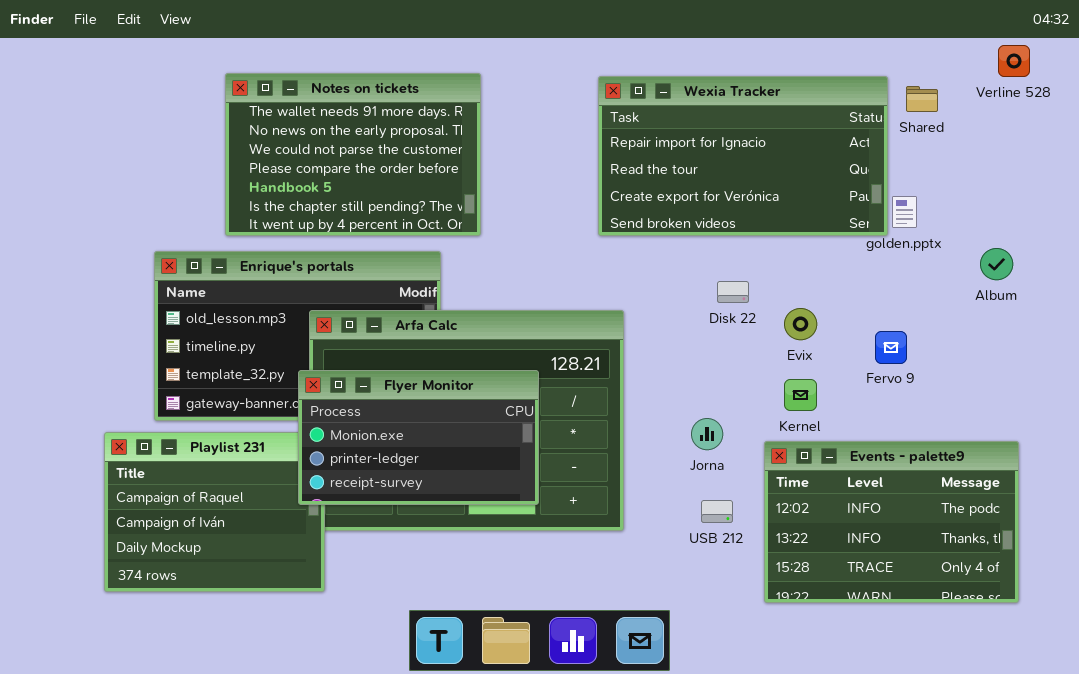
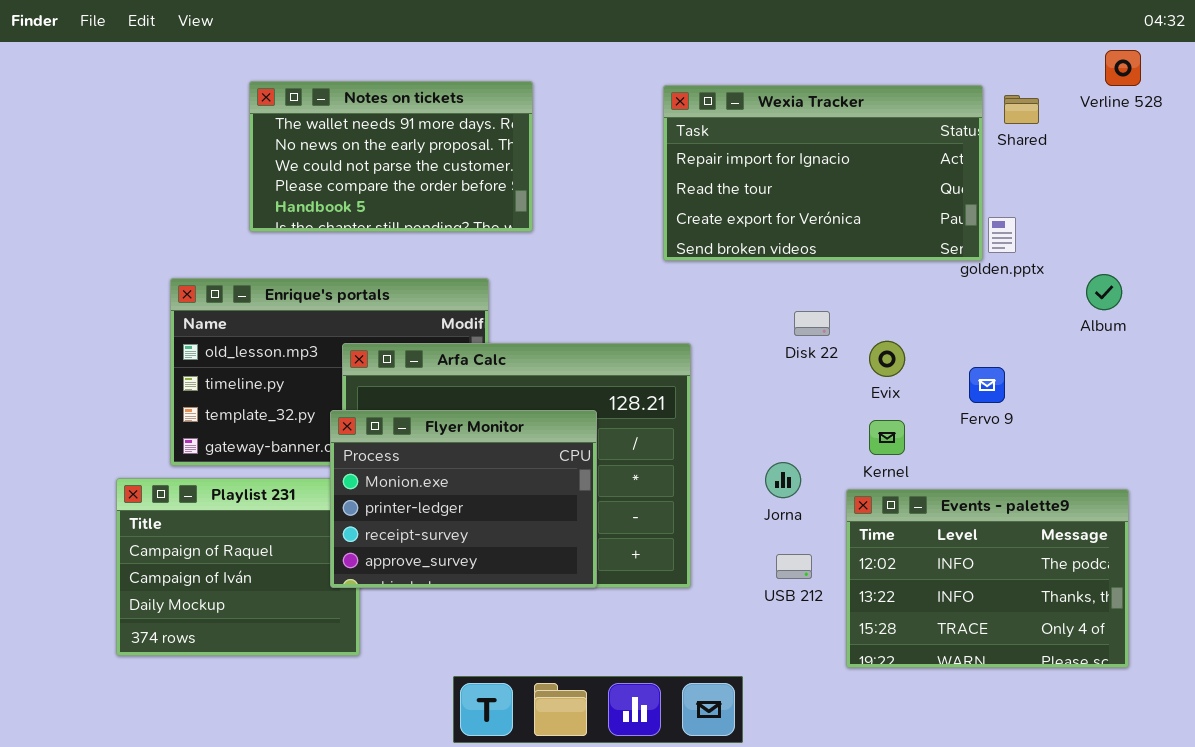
Notes on tickets: [225,73,481,236] -> [249,81,533,232], resized
Flyer Monitor: [298,370,539,505] -> [330,410,597,588], resized

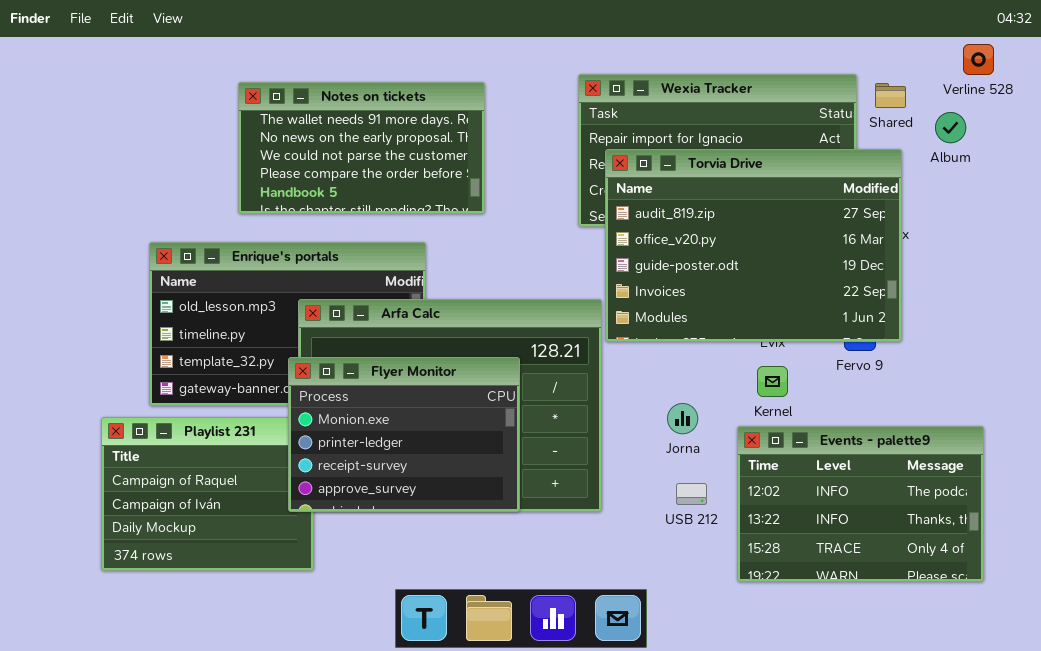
Notes on tickets: [249,81,533,232] -> [238,82,485,214], moved
Torvia Drive: none -> [605,149,902,342], opened
Album: [1086,274,1122,310] -> [935,112,966,143], moved

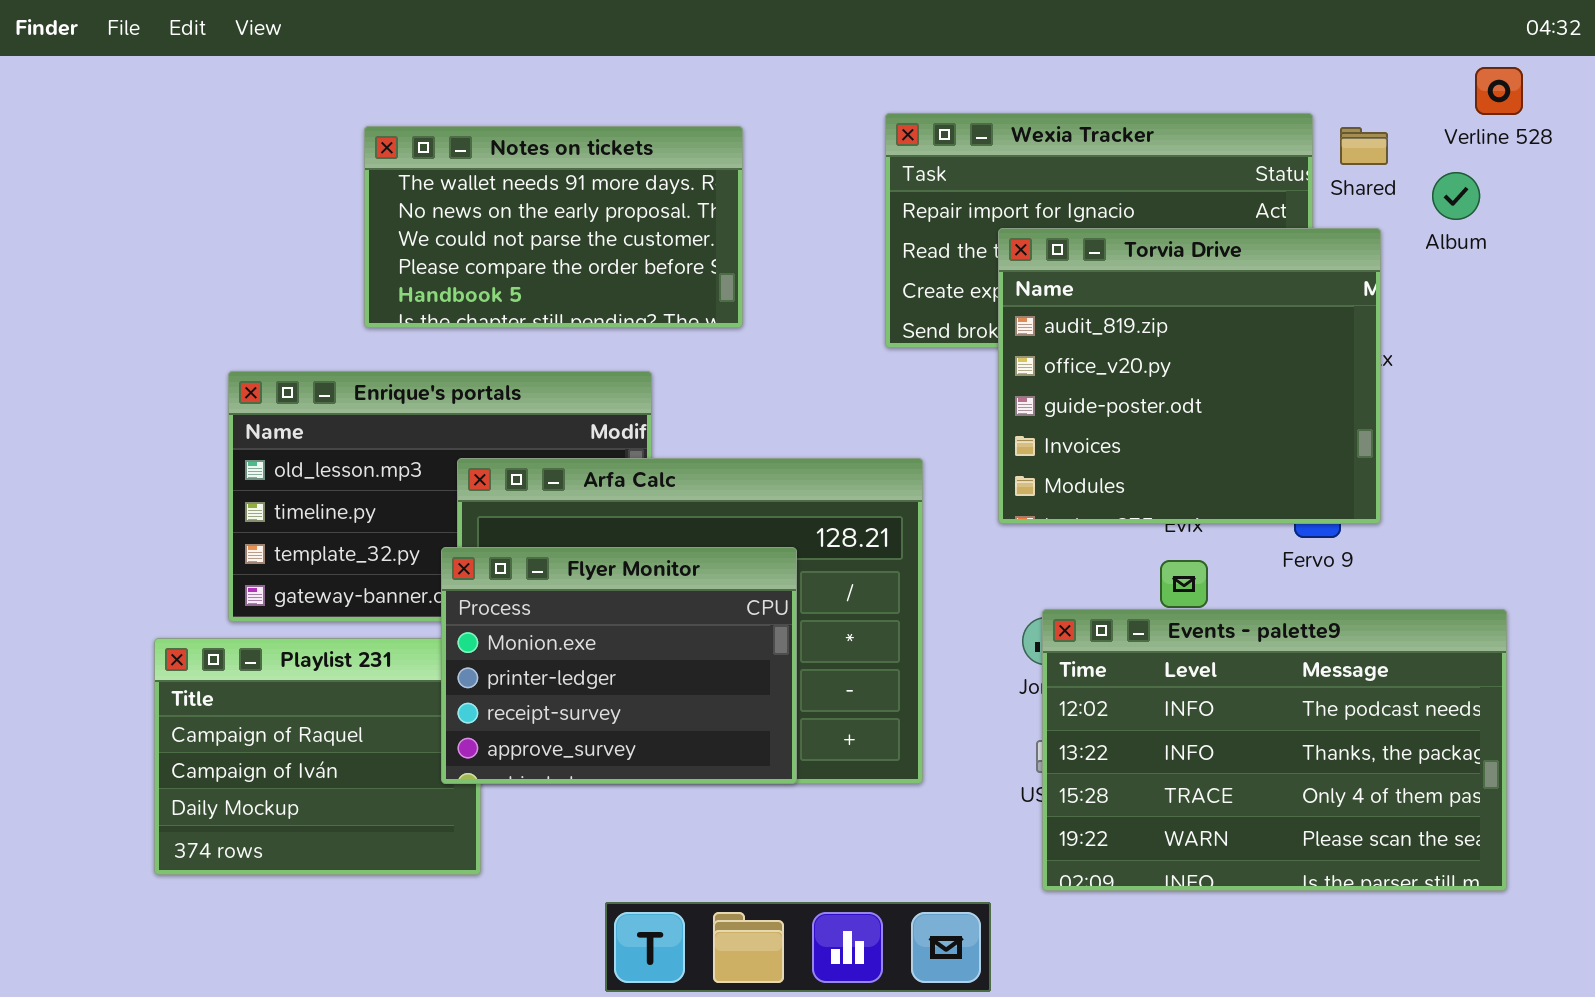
Torvia Drive: [605,149,902,342] -> [998,228,1381,524], resized
Events - palette9: [737,426,984,582] -> [1042,609,1507,891], resized

